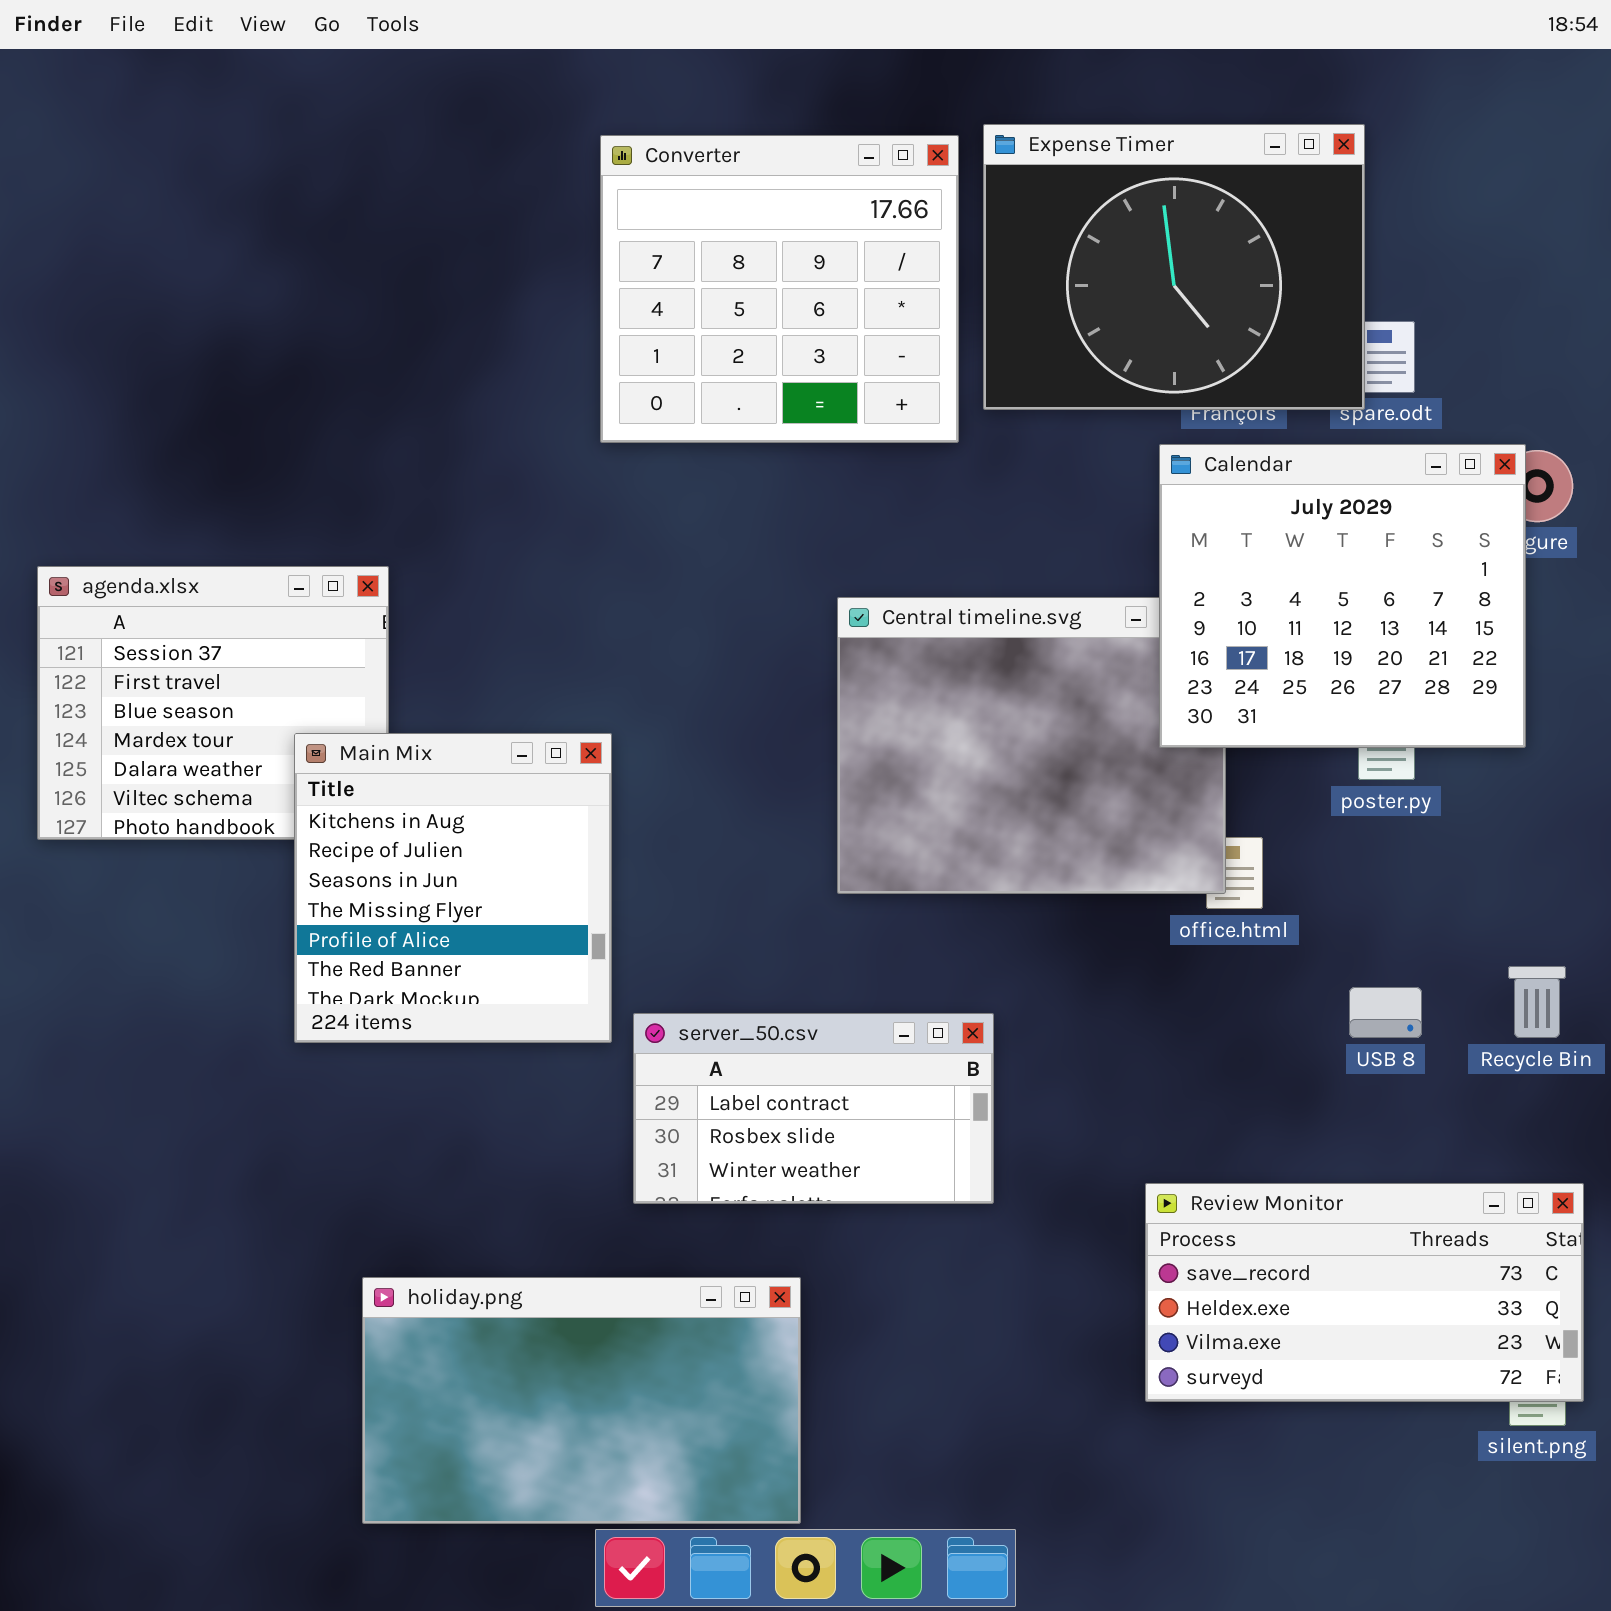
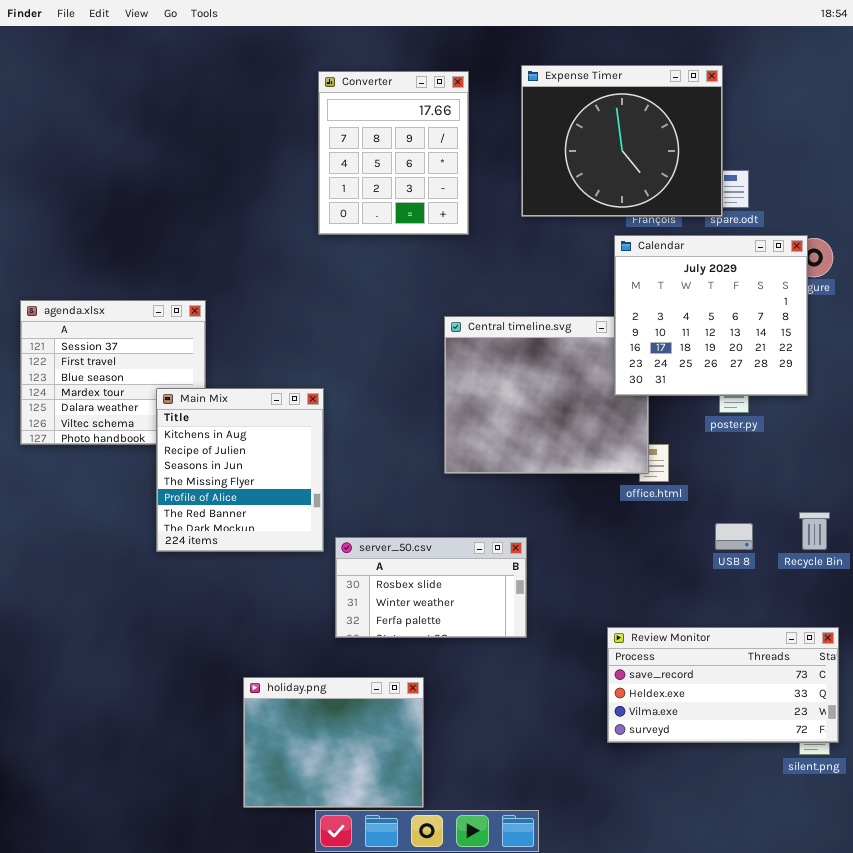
Converter: [600,135,959,443] -> [318,71,469,235], resized
server_50.csv: [633,1013,994,1204] -> [335,537,527,638], scrolled down 1 row
holiday.png: [362,1277,801,1524] -> [243,677,424,808], resized

